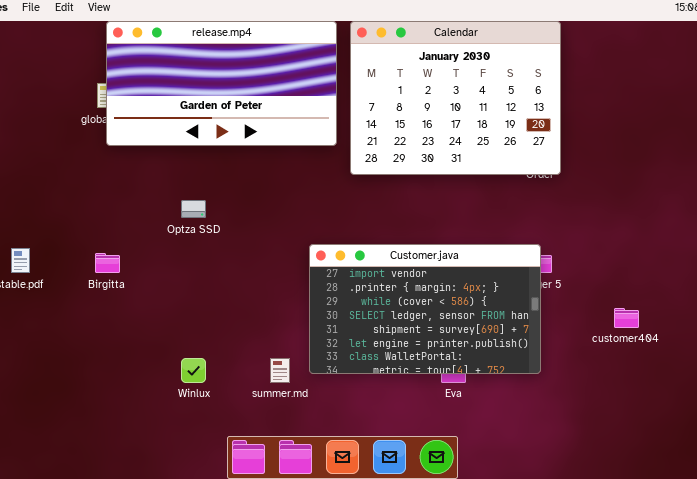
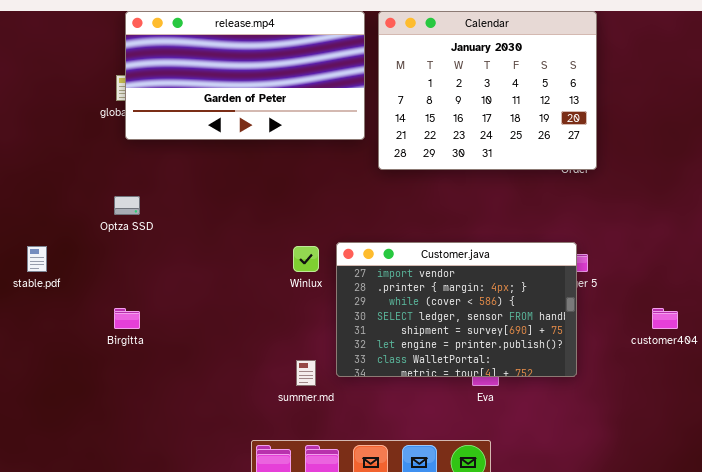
Optza SSD: [181,200,206,218] -> [114,196,140,215], moved
Birgitta: [95,253,120,273] -> [114,308,140,329], moved
Winlux: [181,358,206,383] -> [293,246,319,272], moved

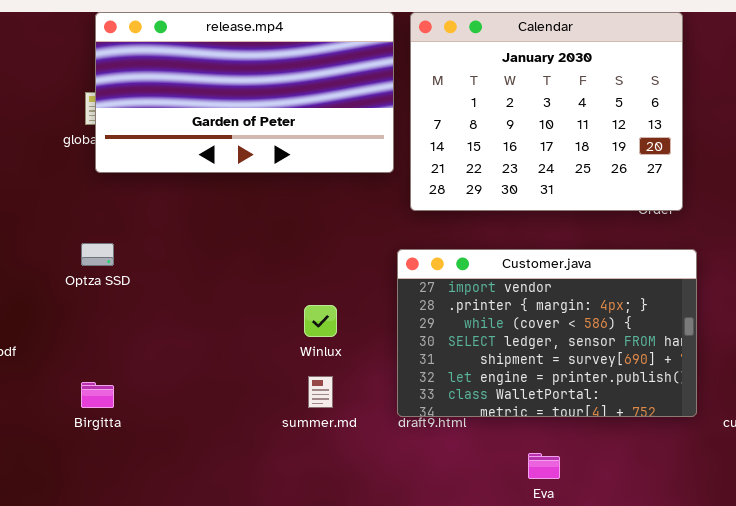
Customer.java: [336,242,577,377] -> [397,249,697,417], moved
summer.md: [296,360,316,386] -> [308,376,333,408], moved

